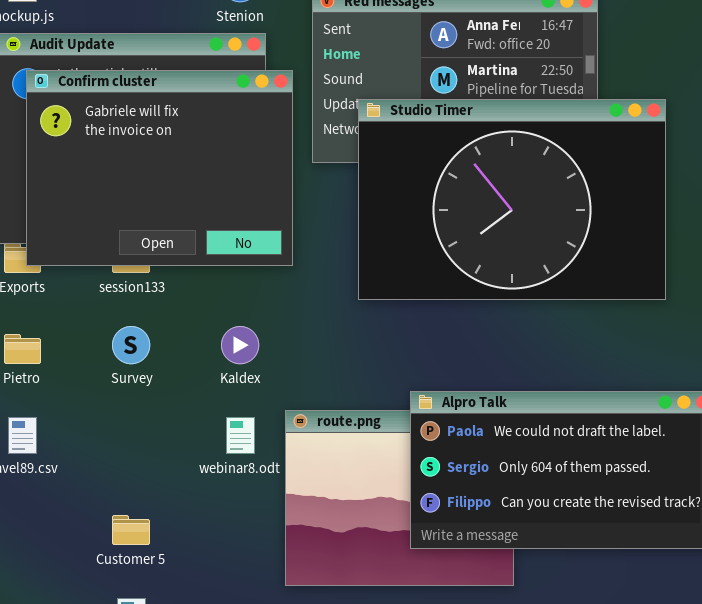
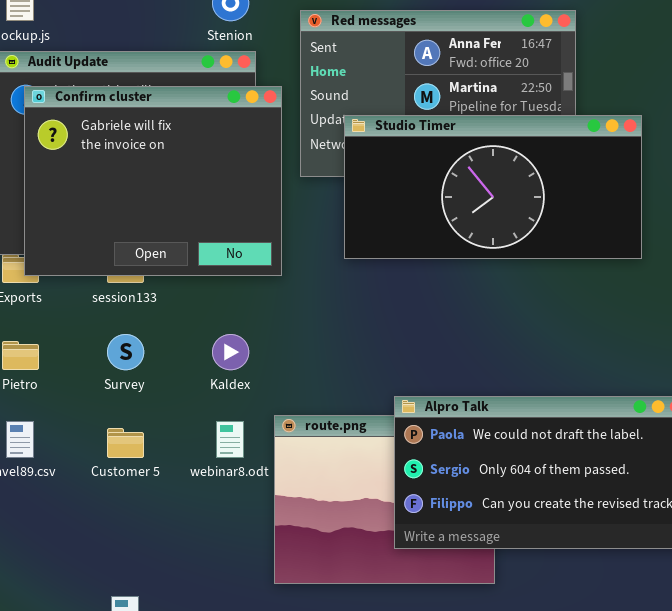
Studio Timer: [358,99,666,300] -> [344,115,642,259], resized
Customer 5: [112,515,150,545] -> [107,428,144,458], moved

